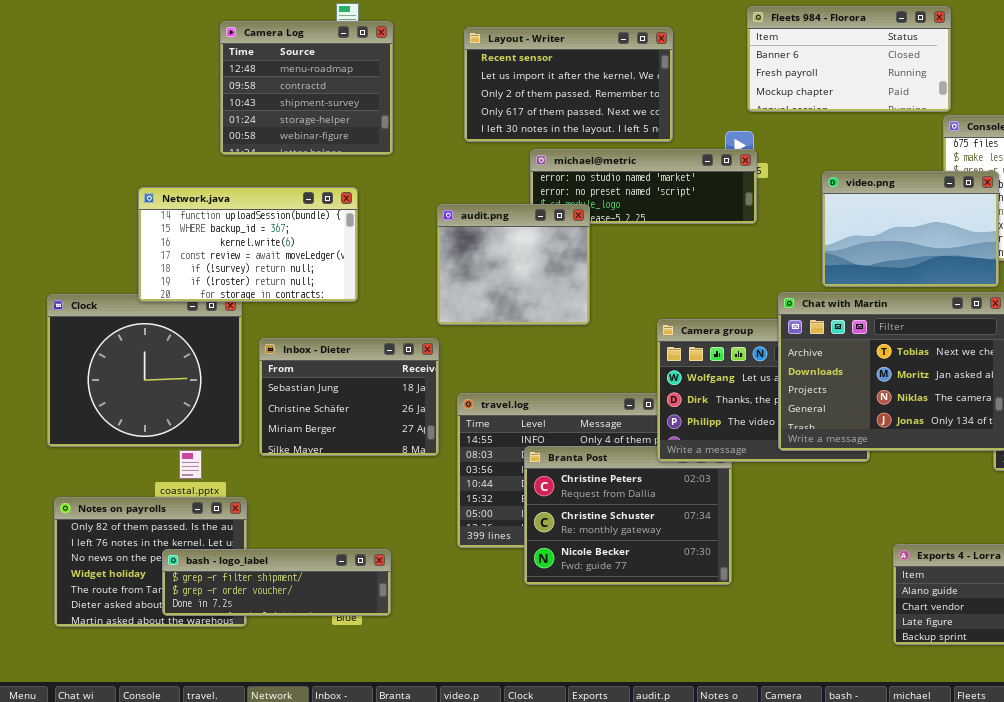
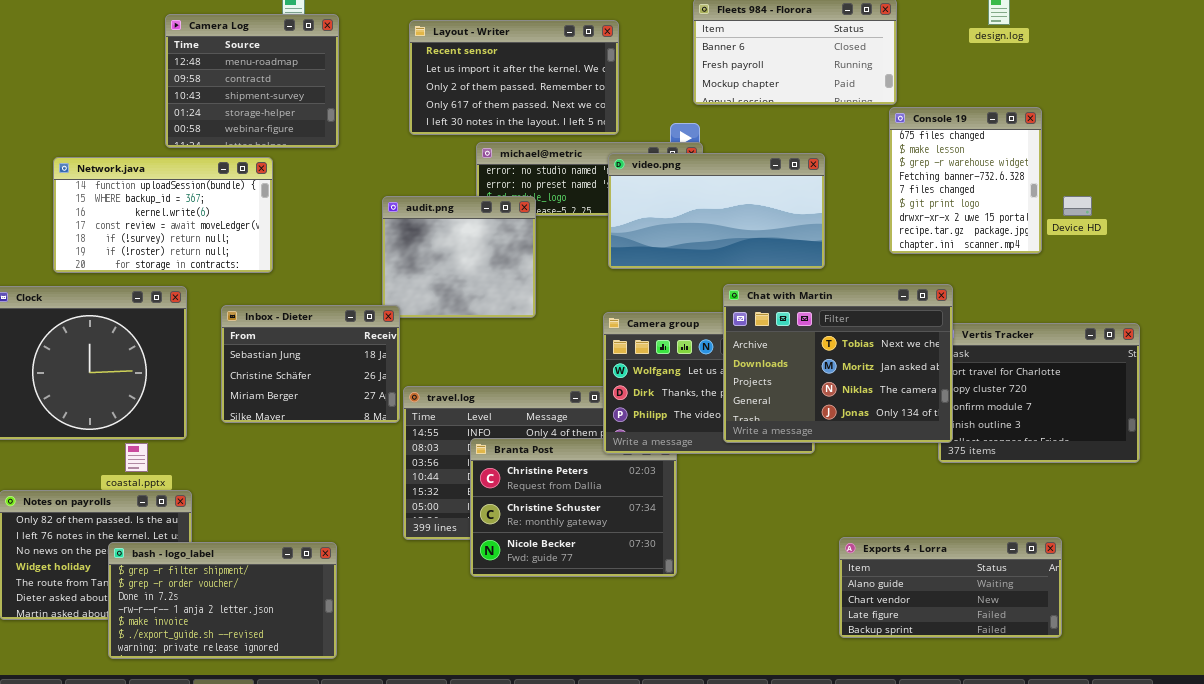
video.png: [822,171,999,287] -> [608,153,825,269], moved, resized
Network.java: [138,187,358,302] -> [53,157,273,273], moved
Inbox - Dieter: [259,338,439,456] -> [221,305,400,423], moved
bash - logo_label: [162,549,391,616] -> [108,542,337,659], resized

